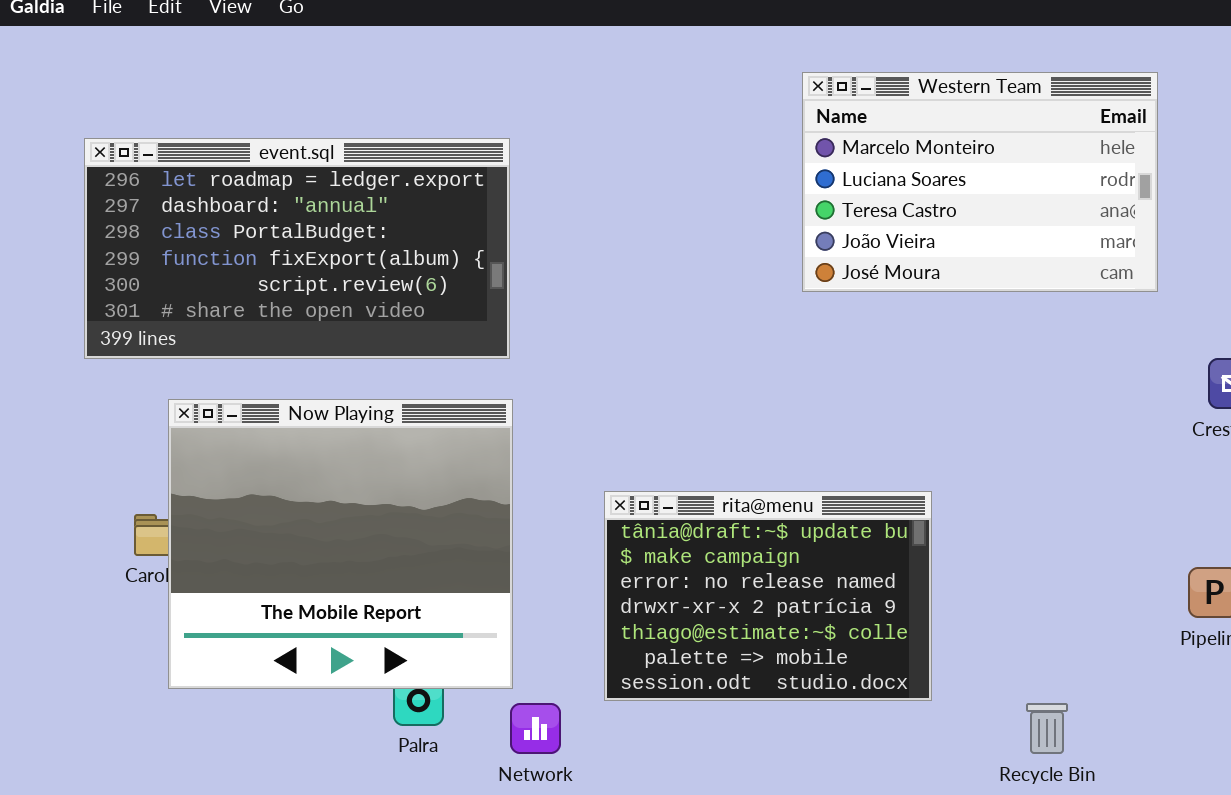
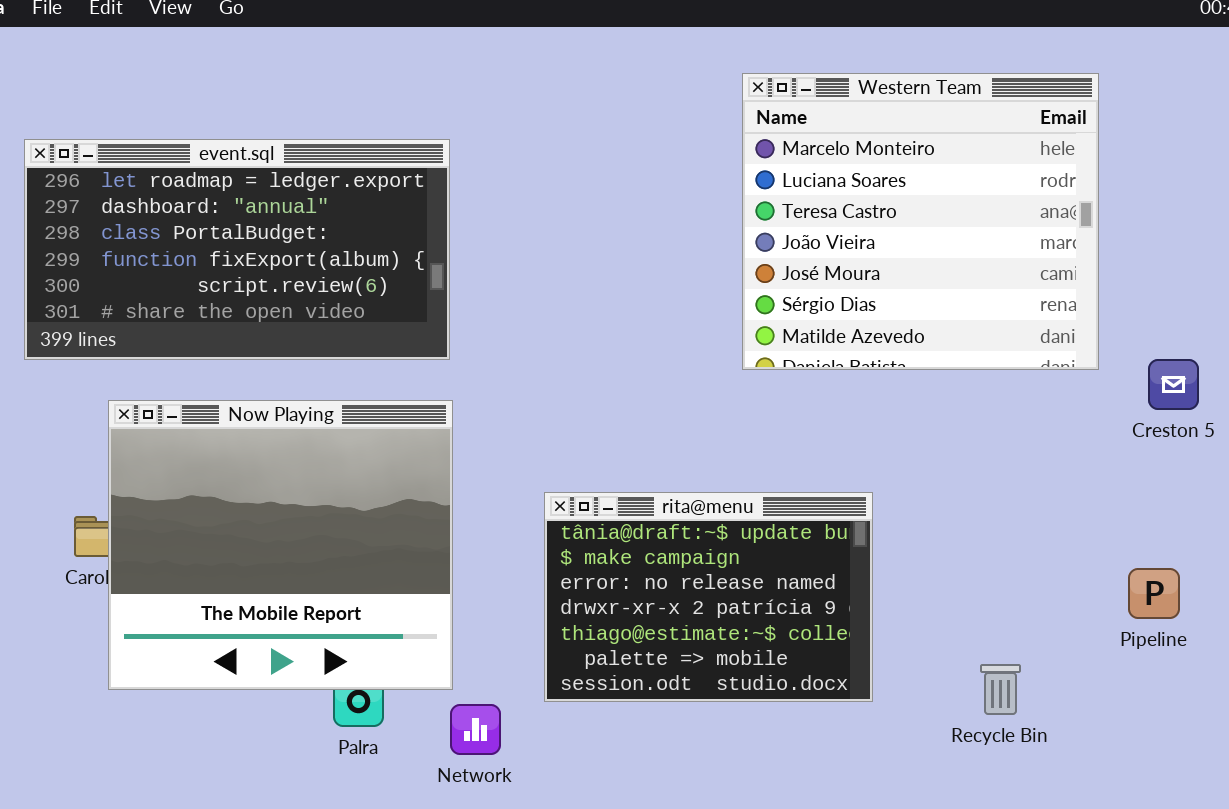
Western Team: [802,72,1158,292] -> [742,73,1099,370], resized
Recycle Bin: [1026,703,1068,754] -> [980,664,1021,715], moved

